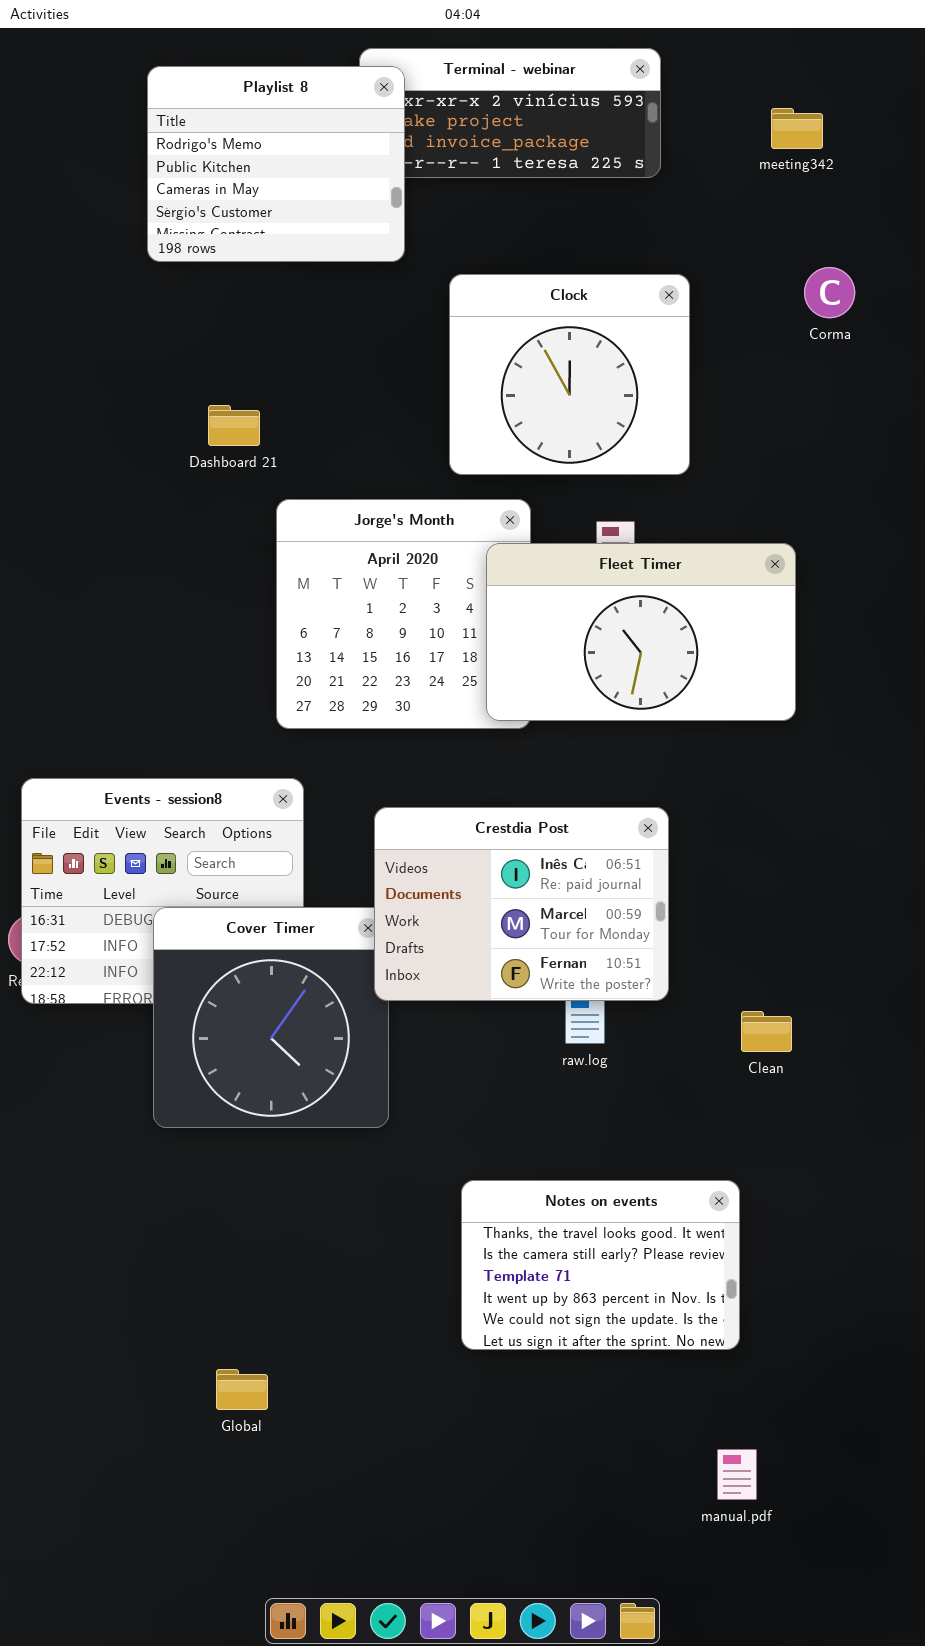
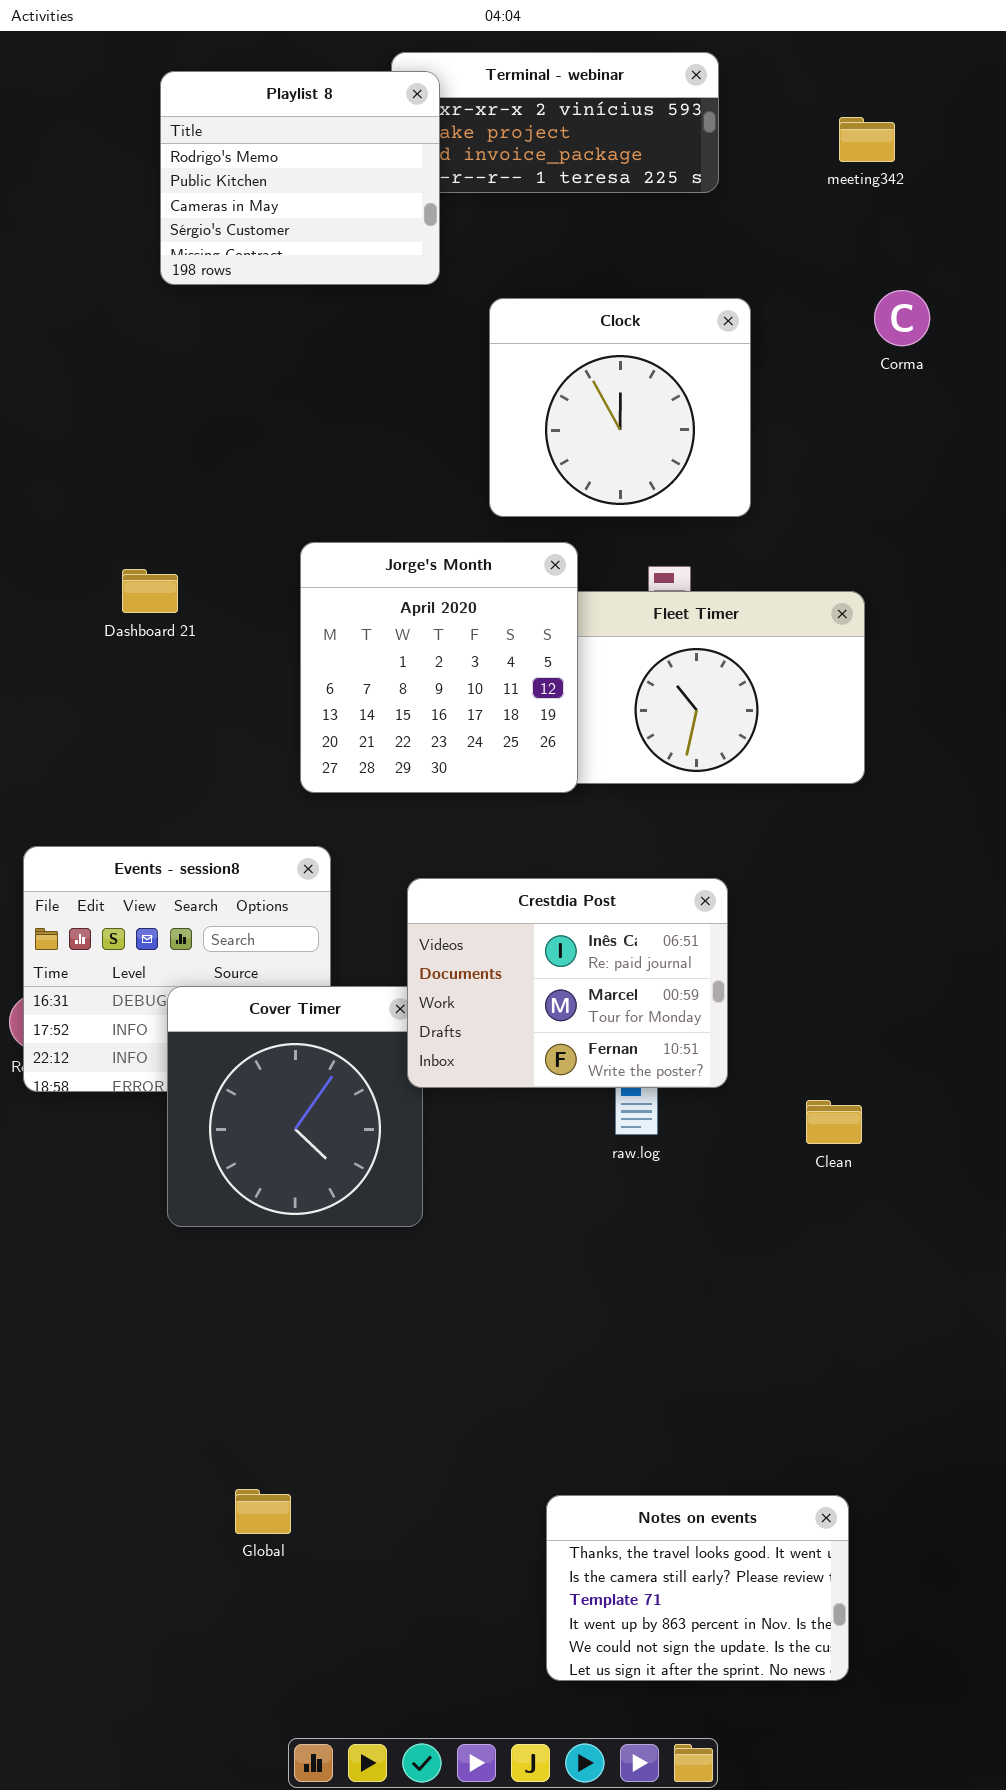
Dashboard 21: [208,405,260,446] -> [122,569,178,613], moved
Jorge's Month: [276,499,531,729] -> [300,542,578,793], raised
Notes on events: [461,1180,740,1350] -> [546,1495,849,1681], moved

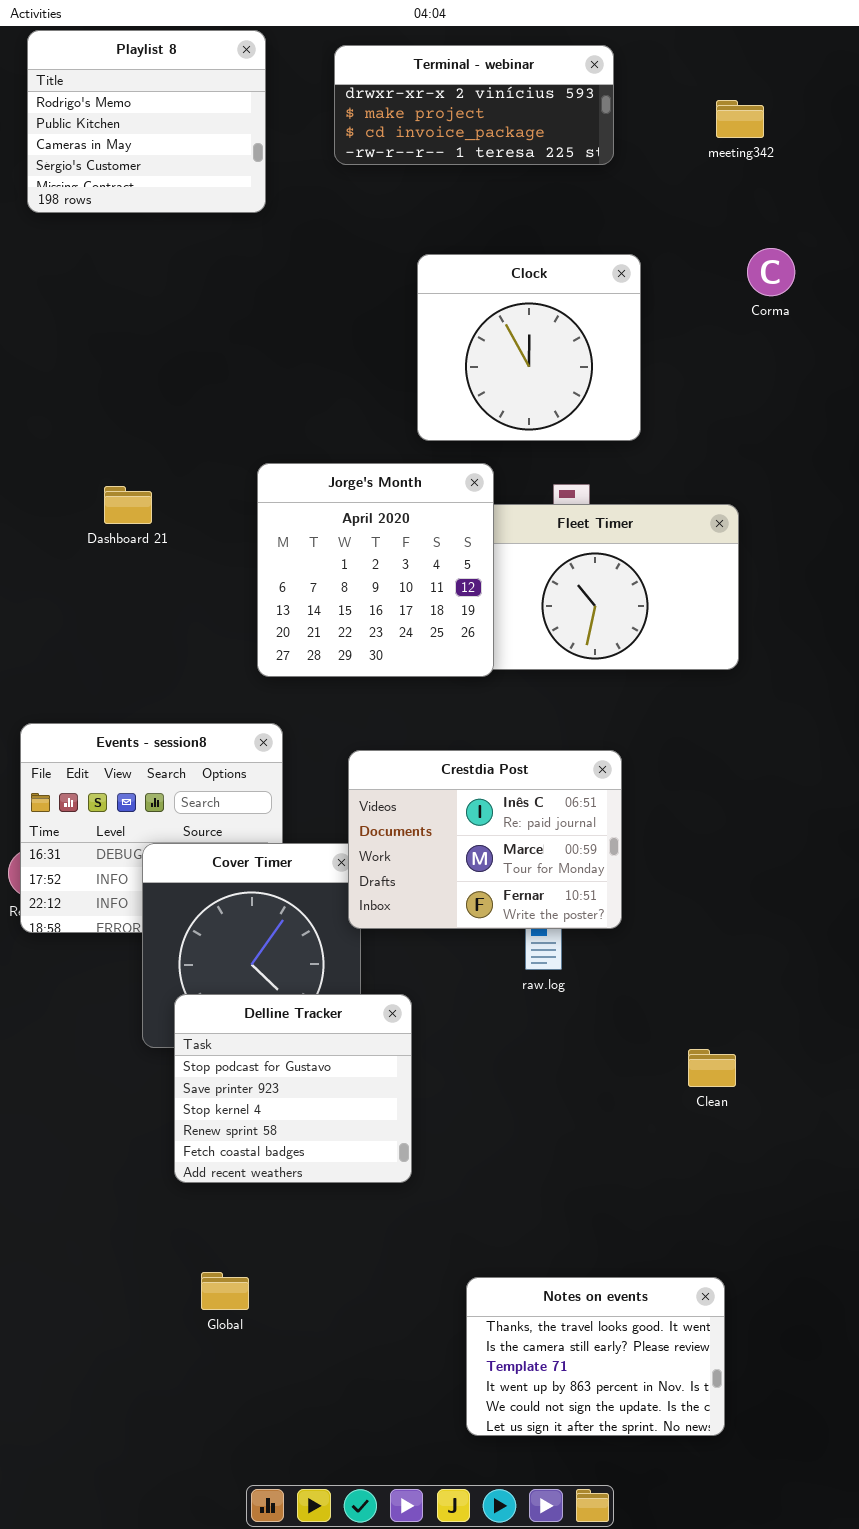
Playlist 8: [160,71,440,285] -> [27,30,266,213], moved
Clean: [806,1100,862,1144] -> [688,1049,736,1087], moved
Delline Tracker: none -> [174,994,412,1183], opened

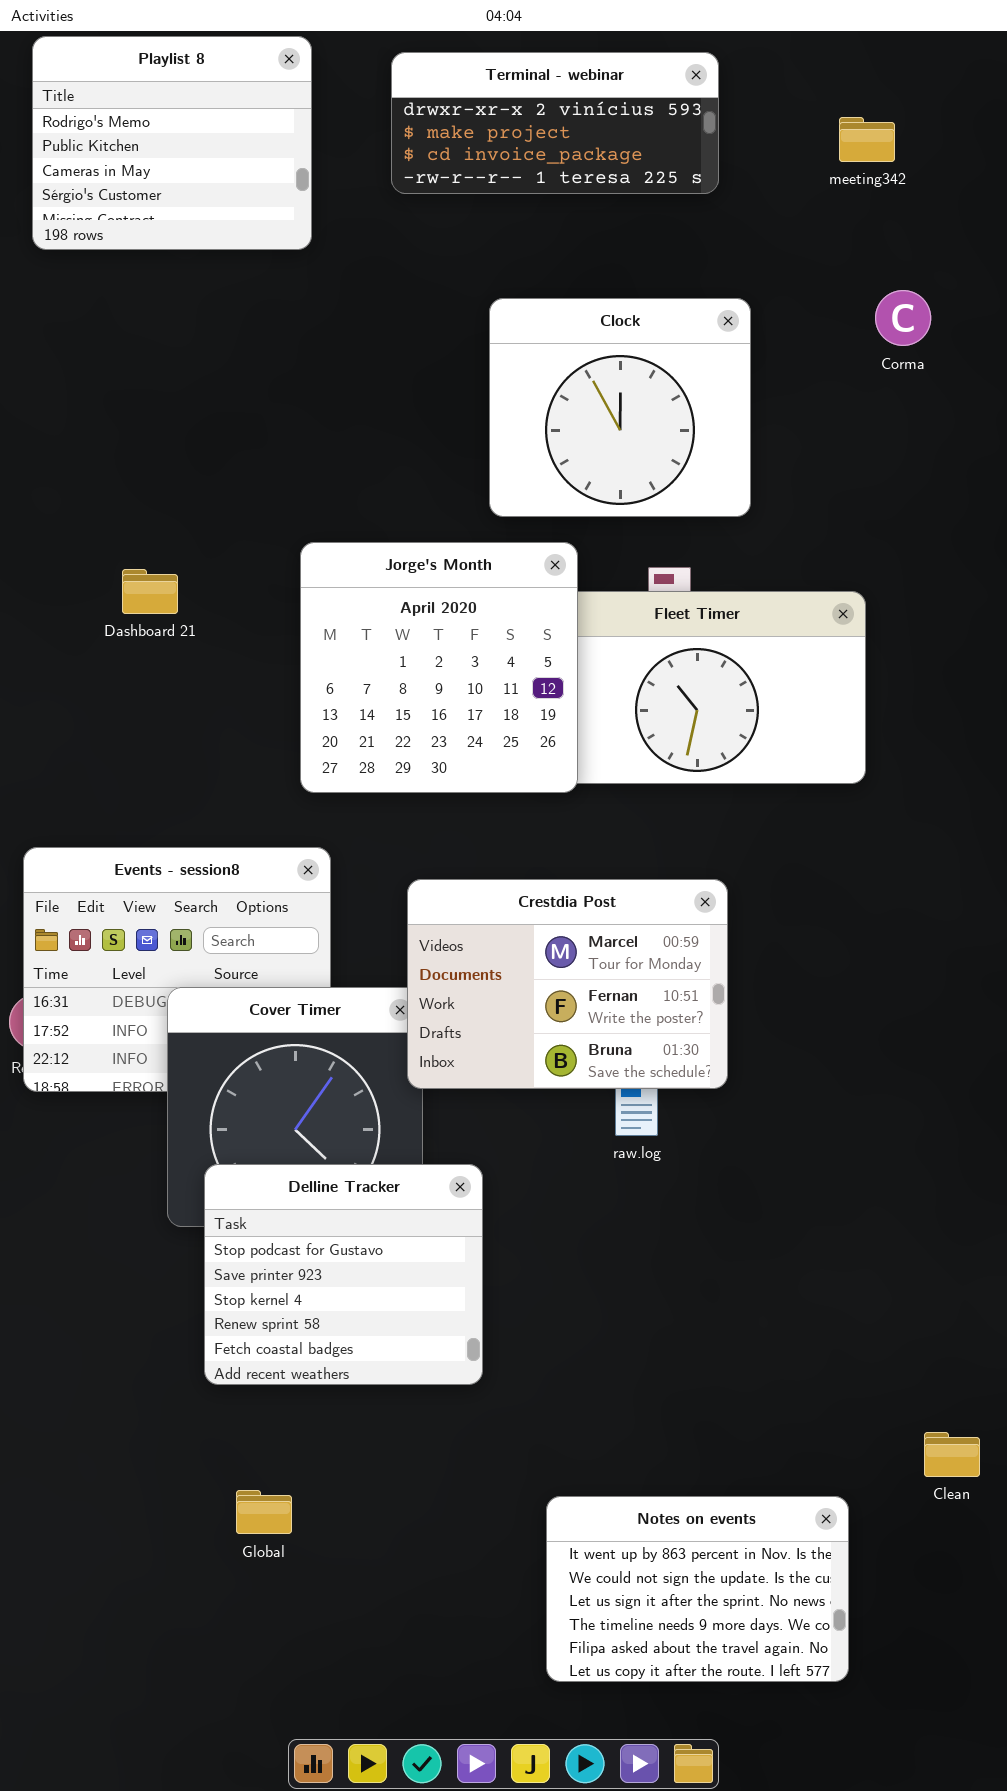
Crestdia Post: [348,750,622,929] -> [407,879,728,1089], scrolled down 1 row
Clean: [688,1049,736,1087] -> [924,1432,980,1477], moved
Notes on events: [466,1277,725,1436] -> [546,1496,849,1682], scrolled down 3 rows

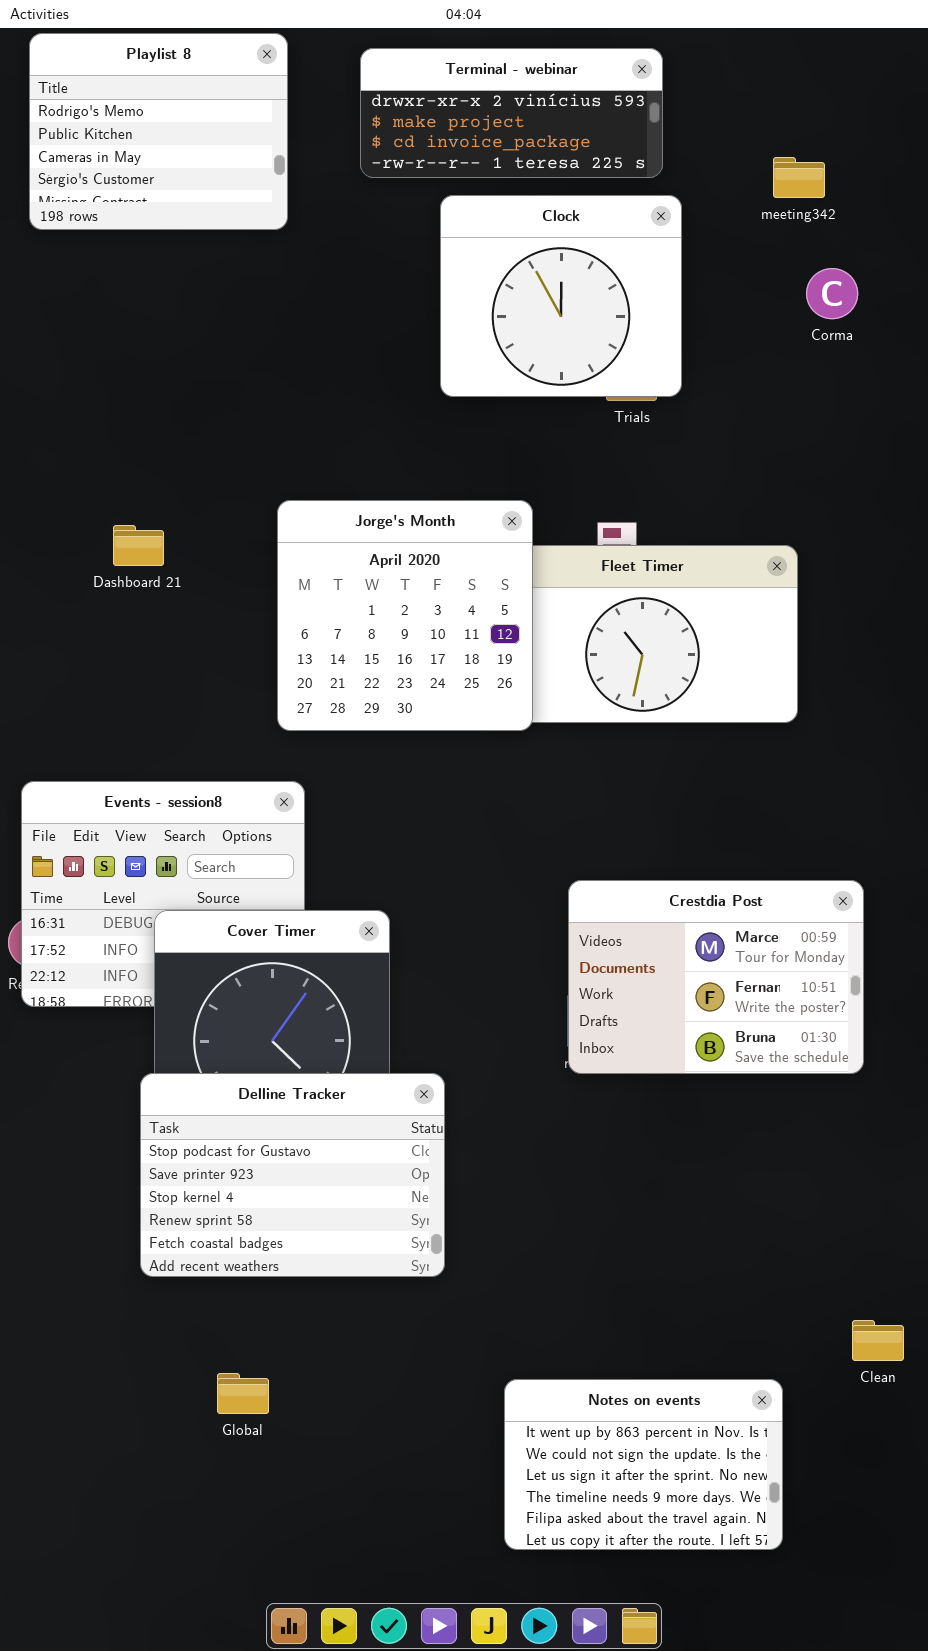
meeting342: [839,117,895,162] -> [773,157,825,198], moved
Clock: [489,298,751,517] -> [440,195,682,397], moved
Crestdia Post: [407,879,728,1089] -> [568,880,864,1074], moved
Delline Tracker: [204,1164,483,1385] -> [140,1073,445,1277], resized

